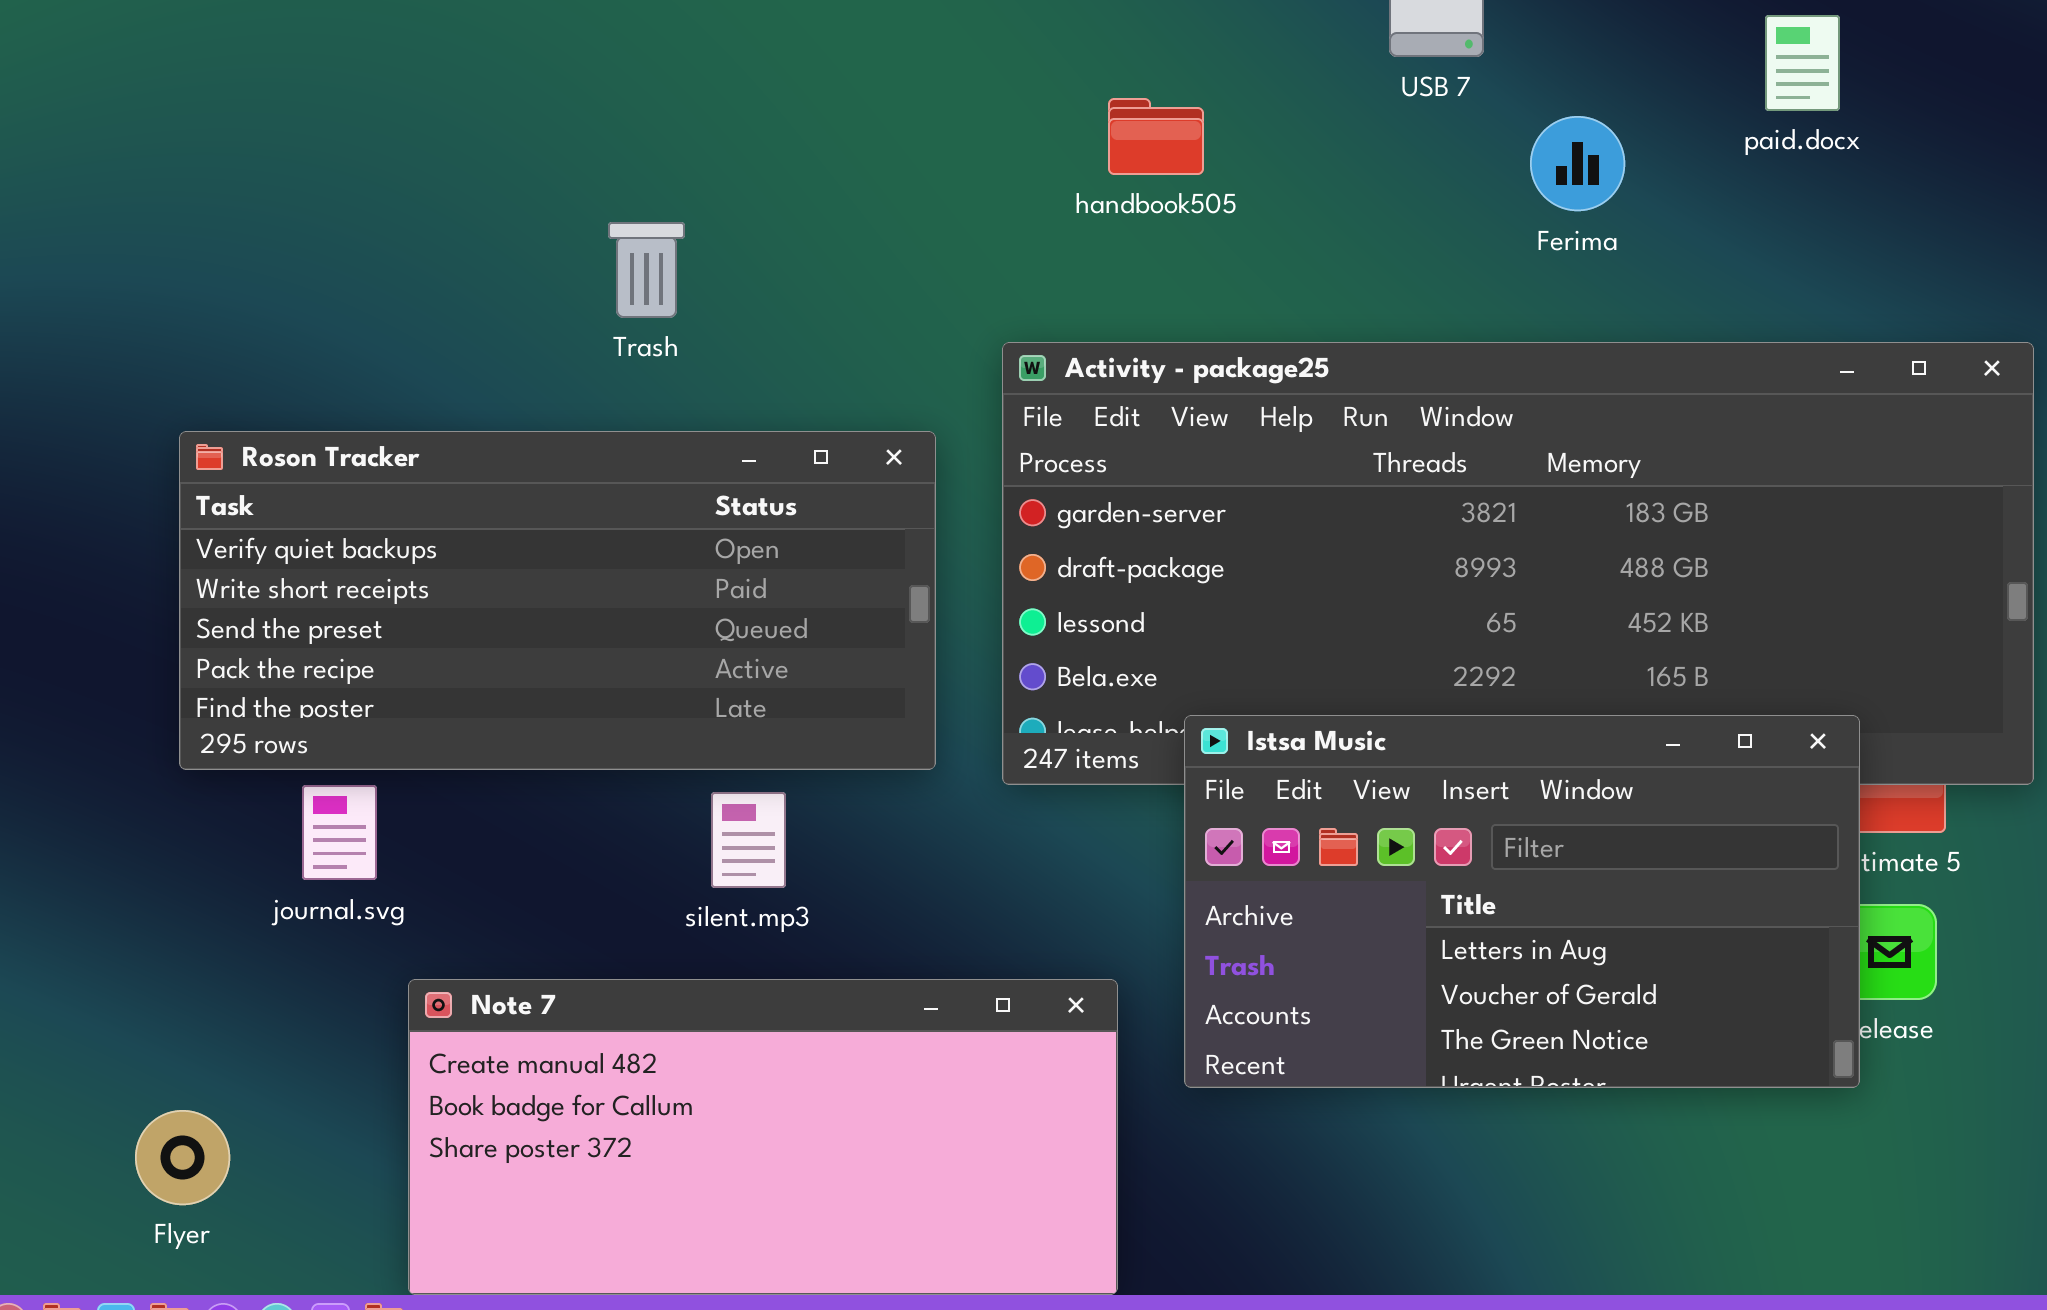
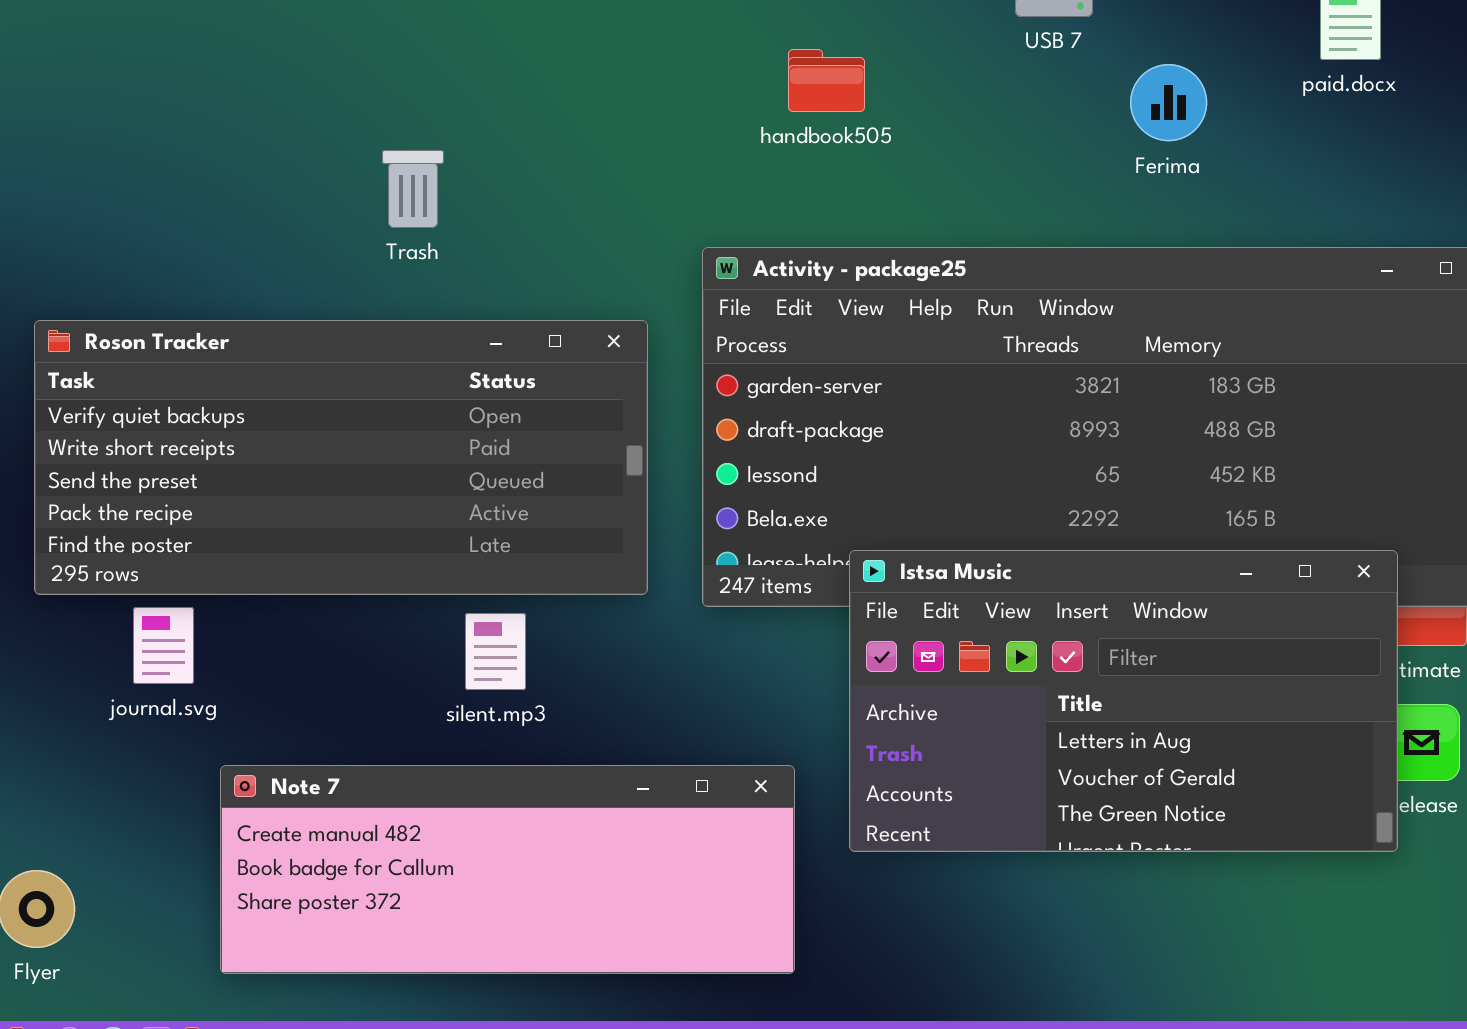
Note 7: [408,979,1118,1295] -> [220,765,795,974], resized

